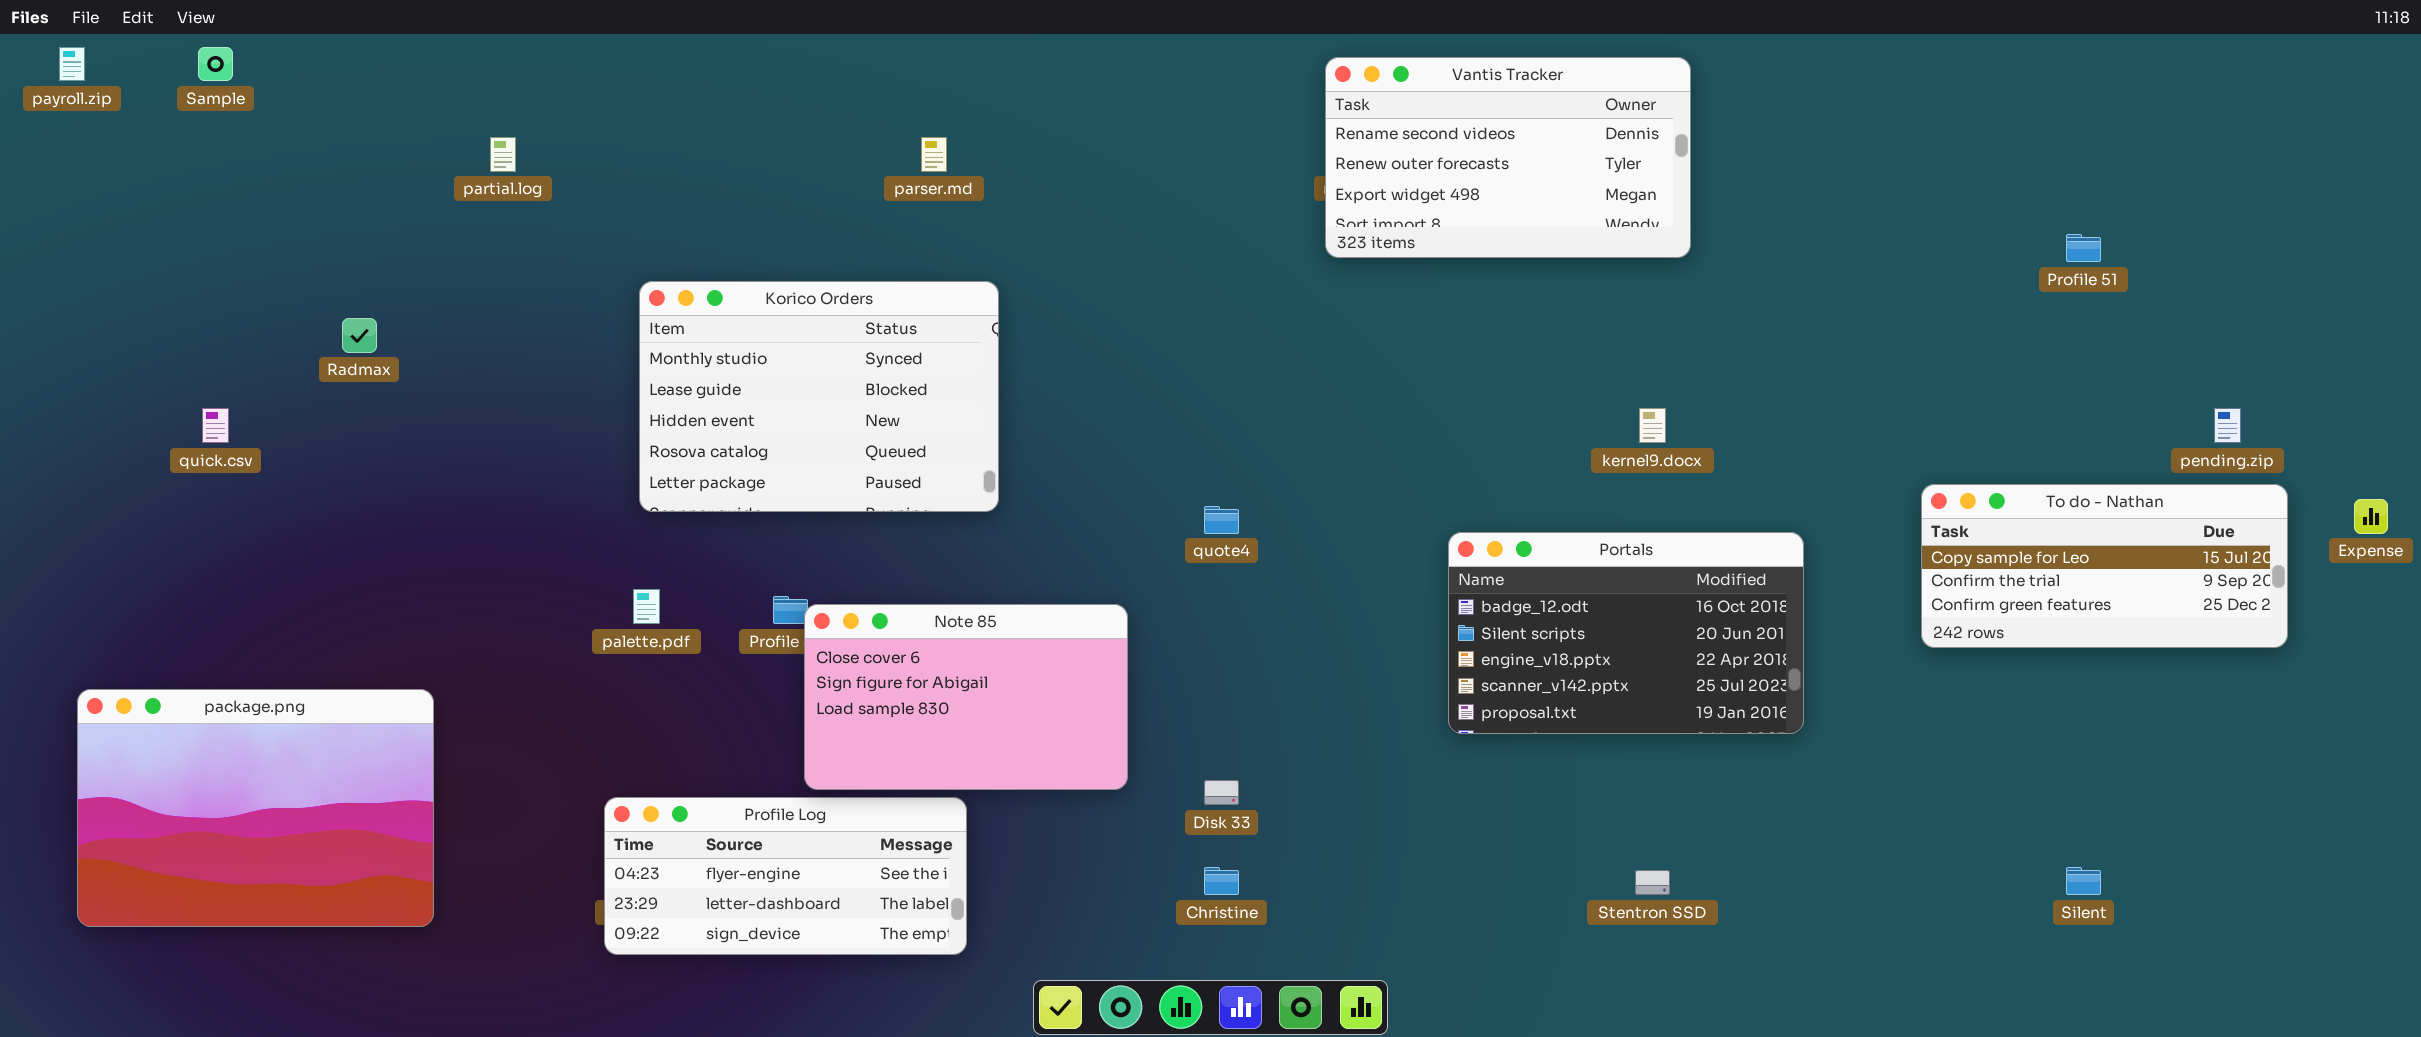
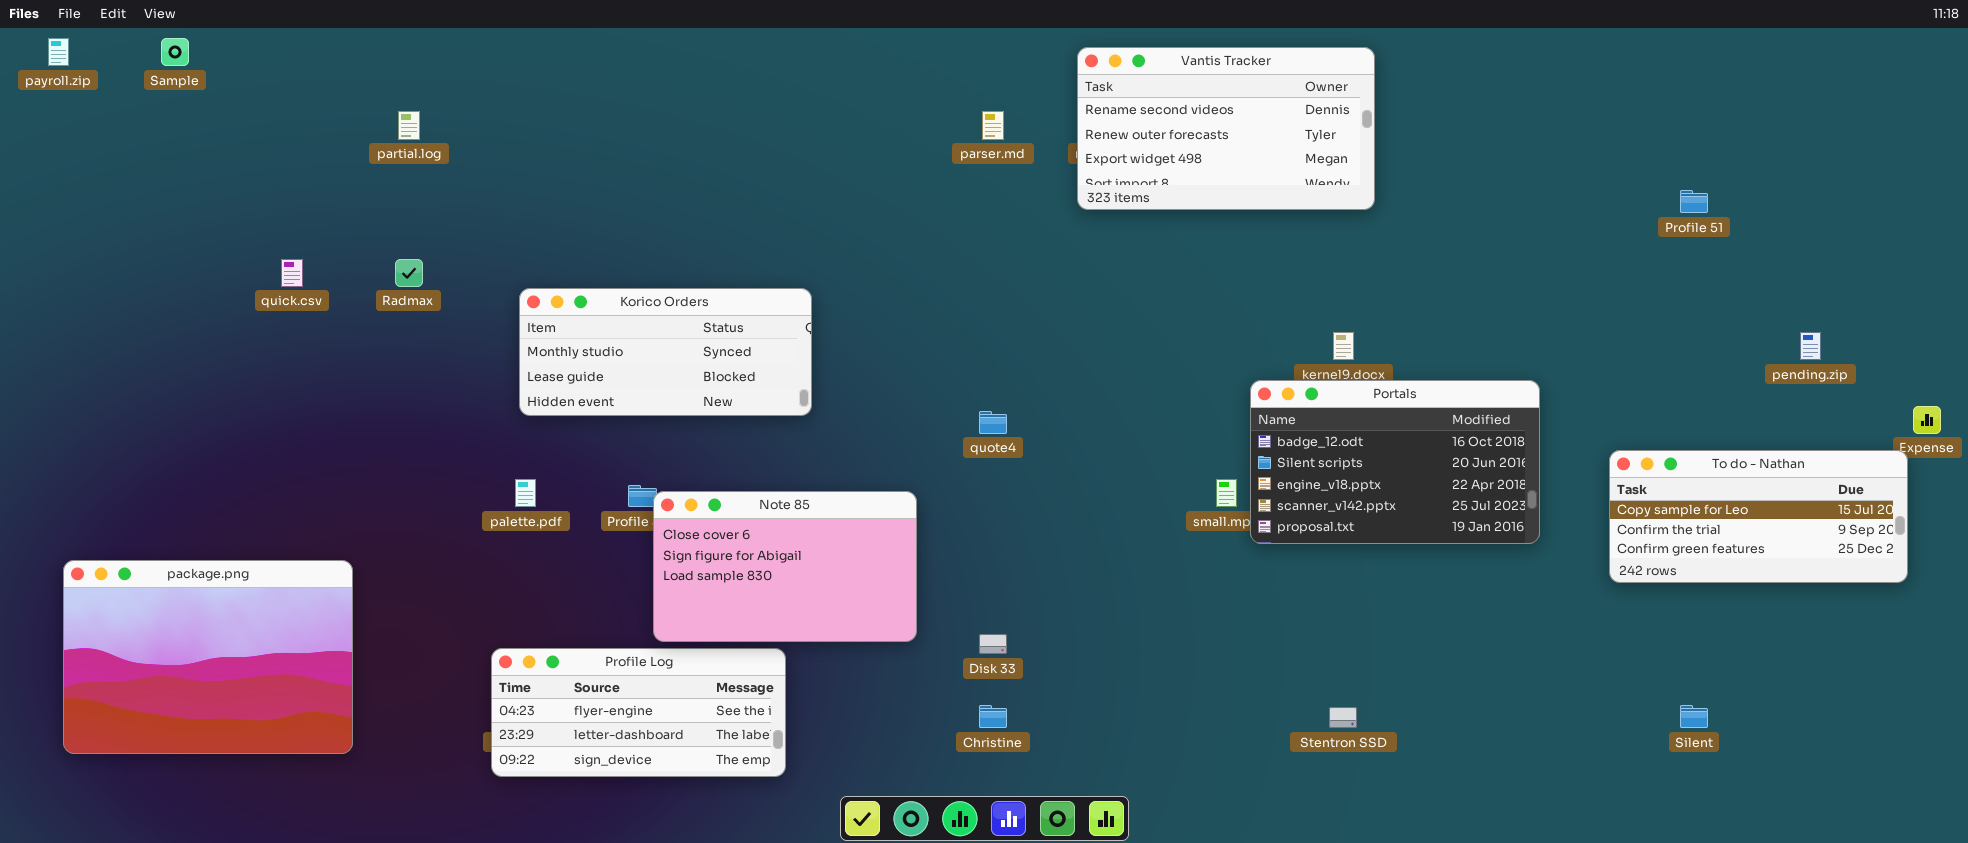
parser.md: [921,137,947,172] -> [982,111,1004,140], moved
Korico Orders: [639,281,999,512] -> [519,288,812,416], resized
Radmax: [342,318,377,353] -> [395,259,423,287], moved
quick.csv: [202,408,229,443] -> [281,259,303,287], moved
To do - Nathan: [1921,484,2288,648] -> [1609,450,1908,583], moved
Portals: [1448,532,1804,734] -> [1250,380,1540,544], moved

